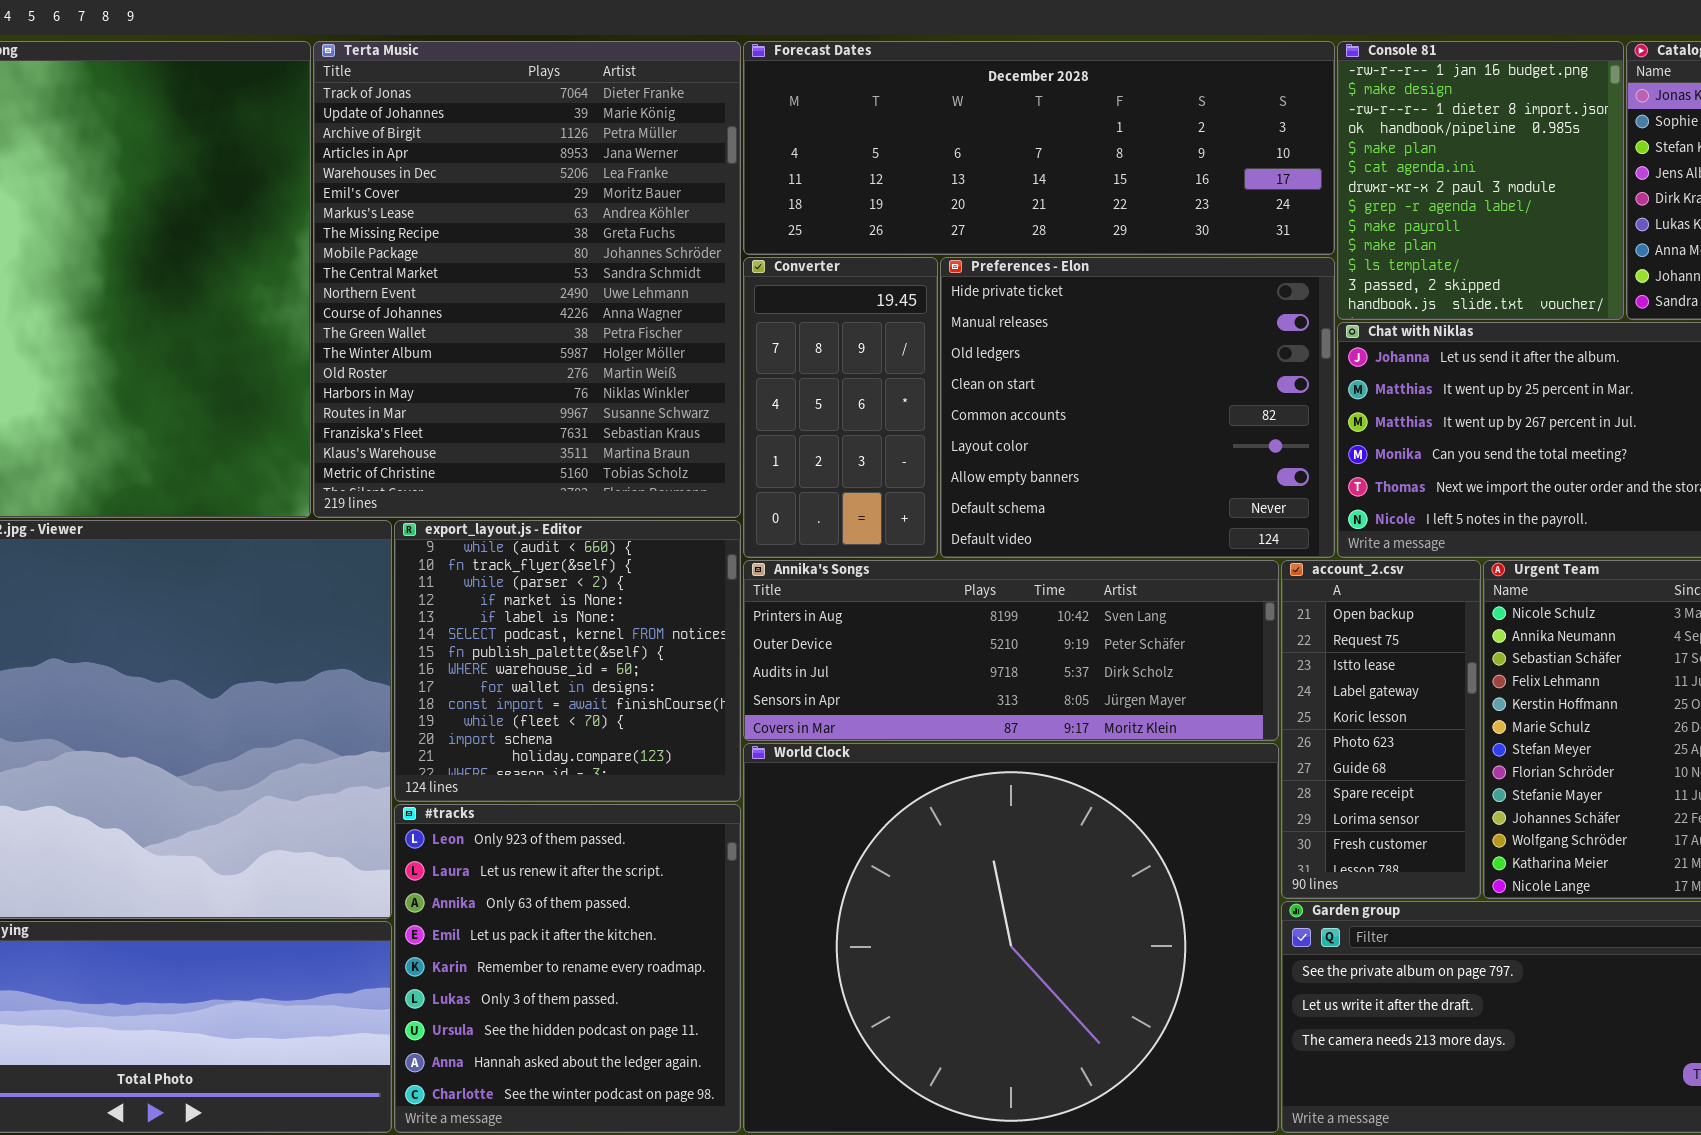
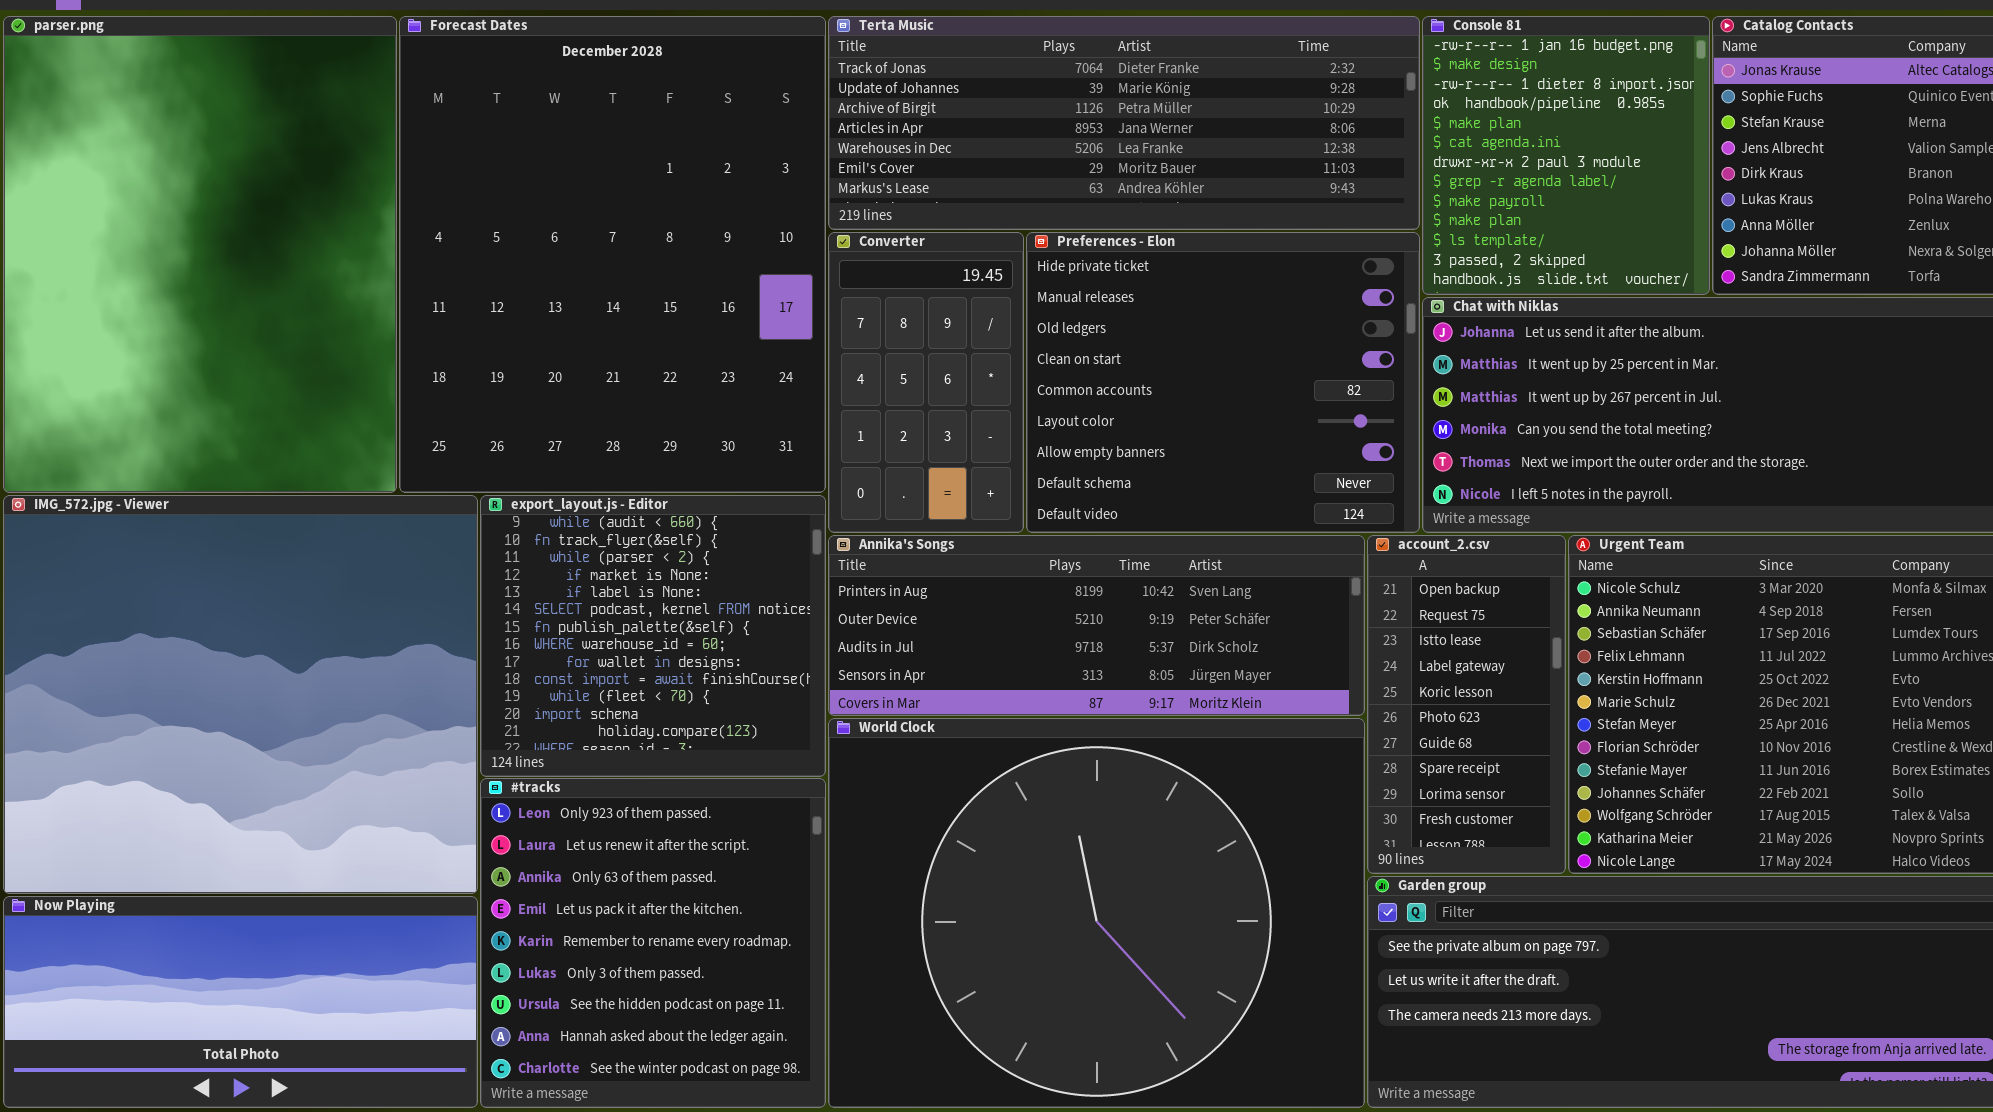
Terta Music: [313,41,741,518] -> [828,16,1420,230], moved, resized
Forecast Dates: [743,41,1335,255] -> [399,16,826,493], moved, resized

